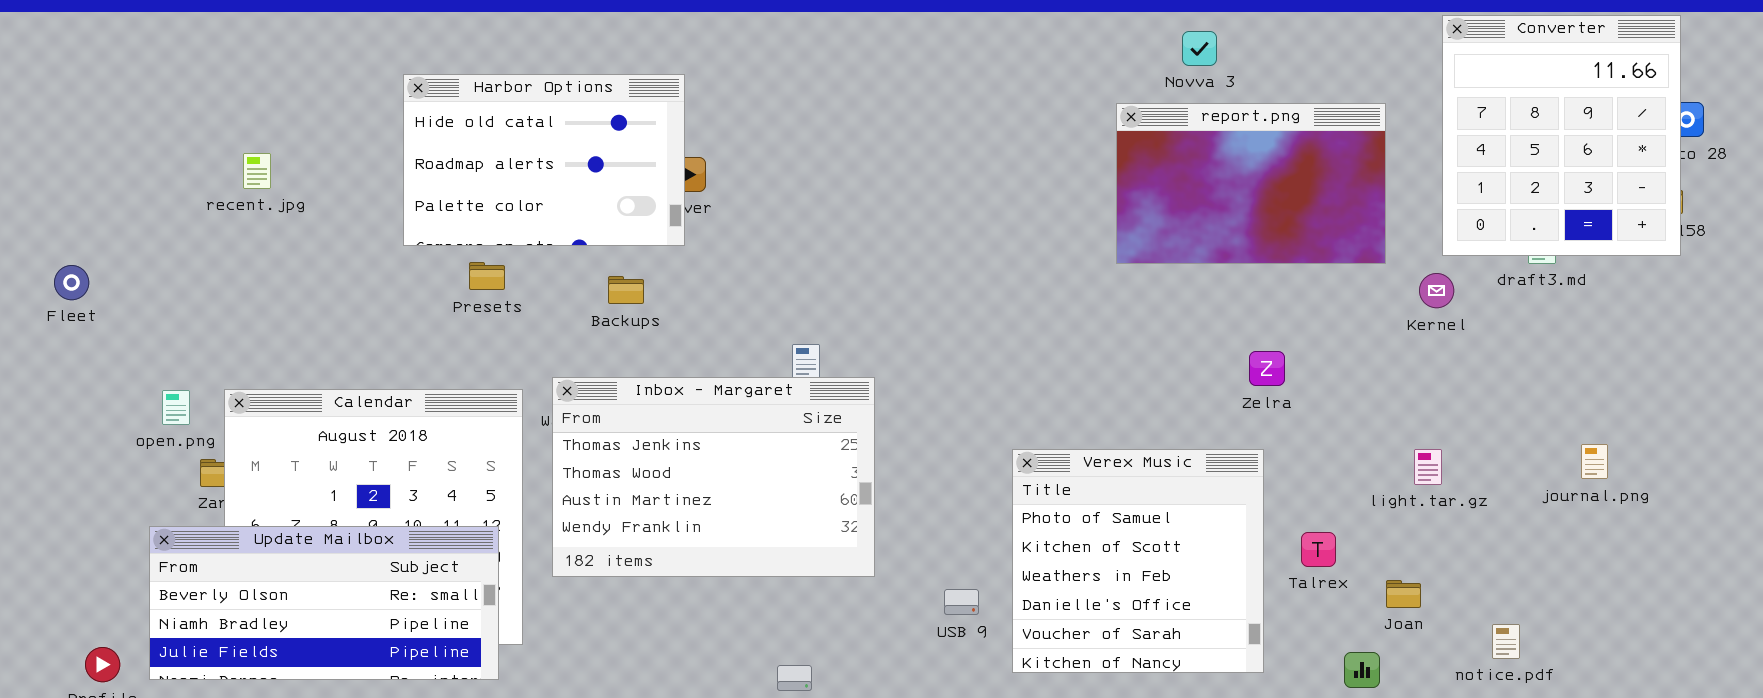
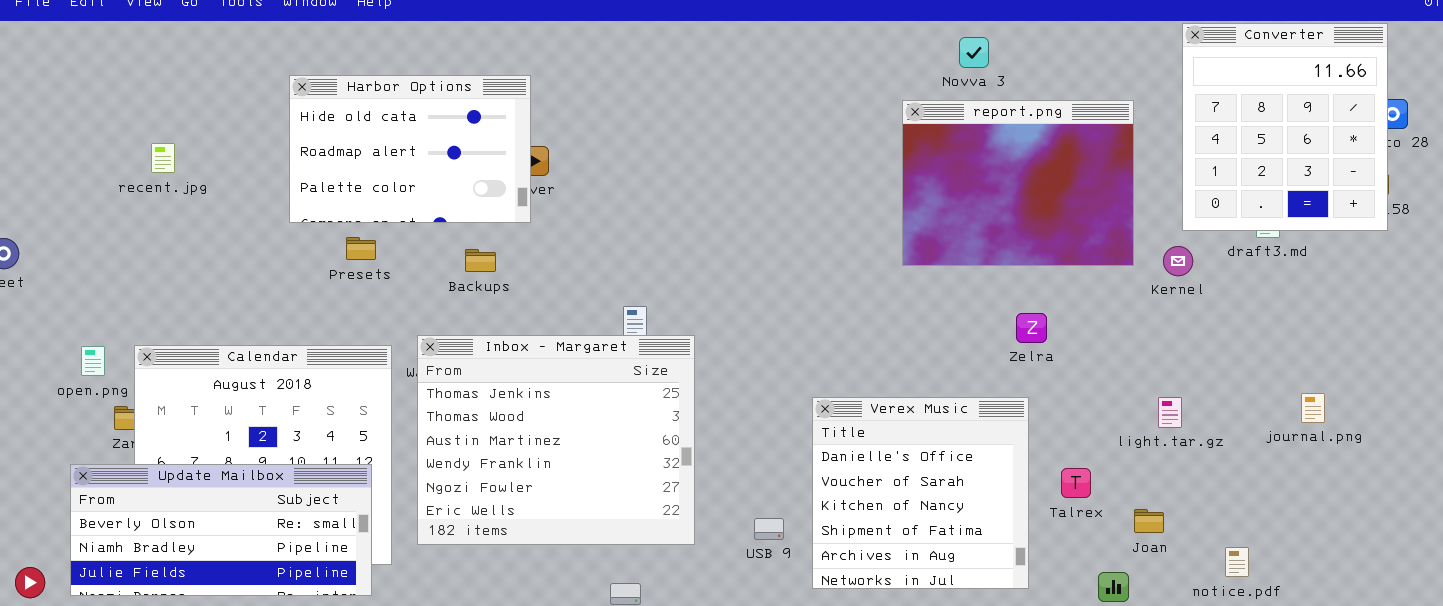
report.png: [1116,103,1386,264] -> [902,100,1134,266], resized
Inbox - Margaret: [552,377,875,577] -> [417,335,695,545], resized
Verex Music: [1012,449,1264,673] -> [812,397,1029,589], scrolled down 3 rows

